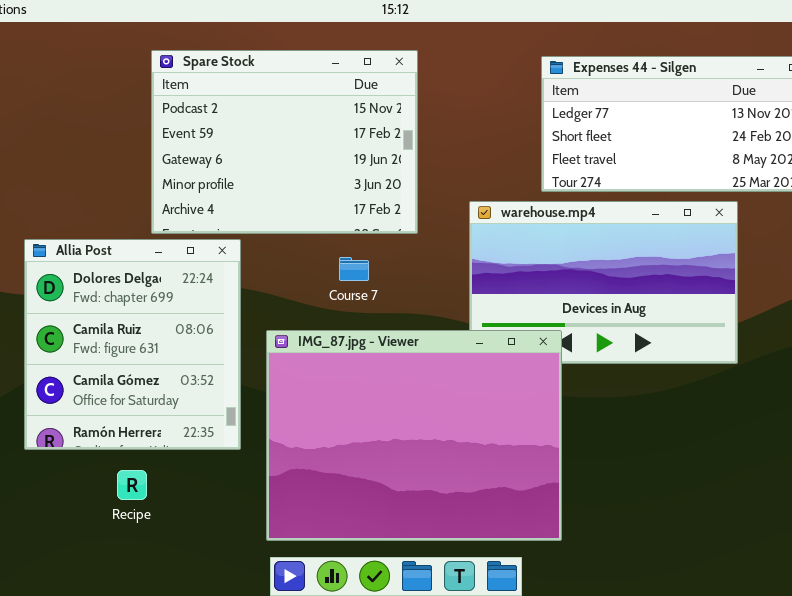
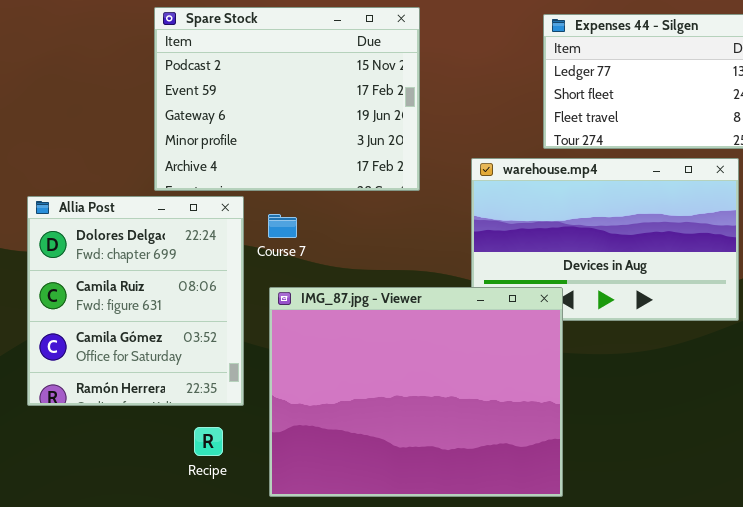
Course 7: [339,257,369,281] -> [268,214,297,238], moved
Recipe: [117,470,147,500] -> [194,427,223,456], moved

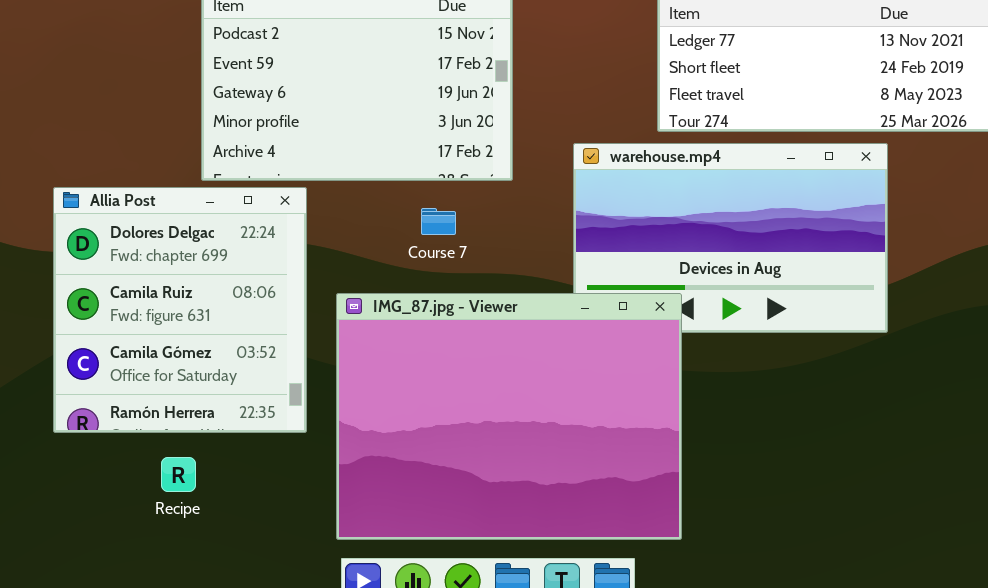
Course 7: [268,214,297,238] -> [421,208,456,235], moved
Recipe: [194,427,223,456] -> [161,457,196,492], moved

